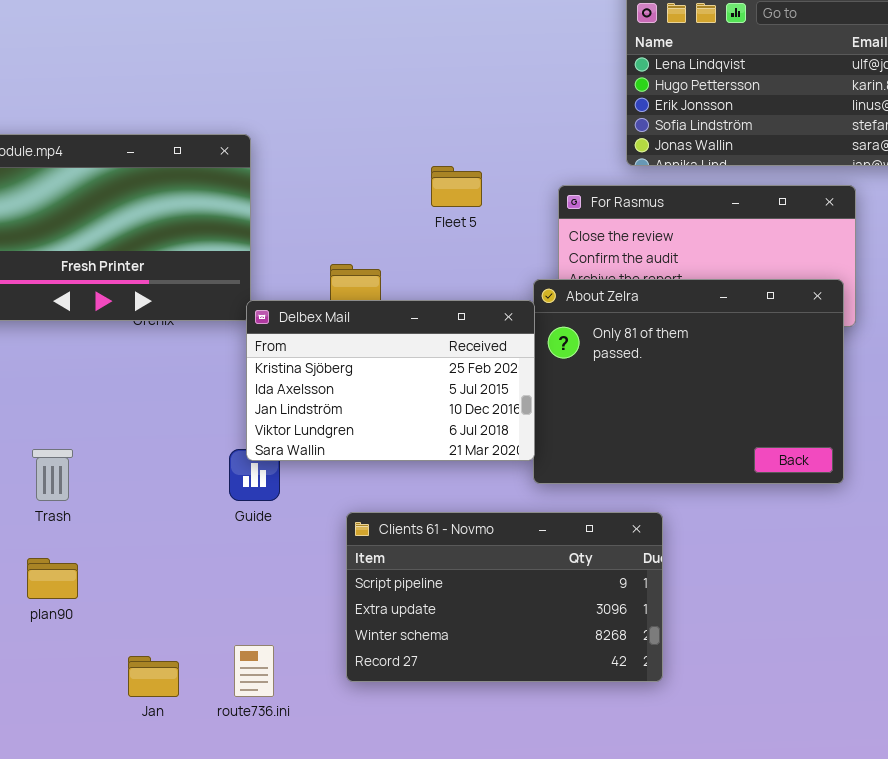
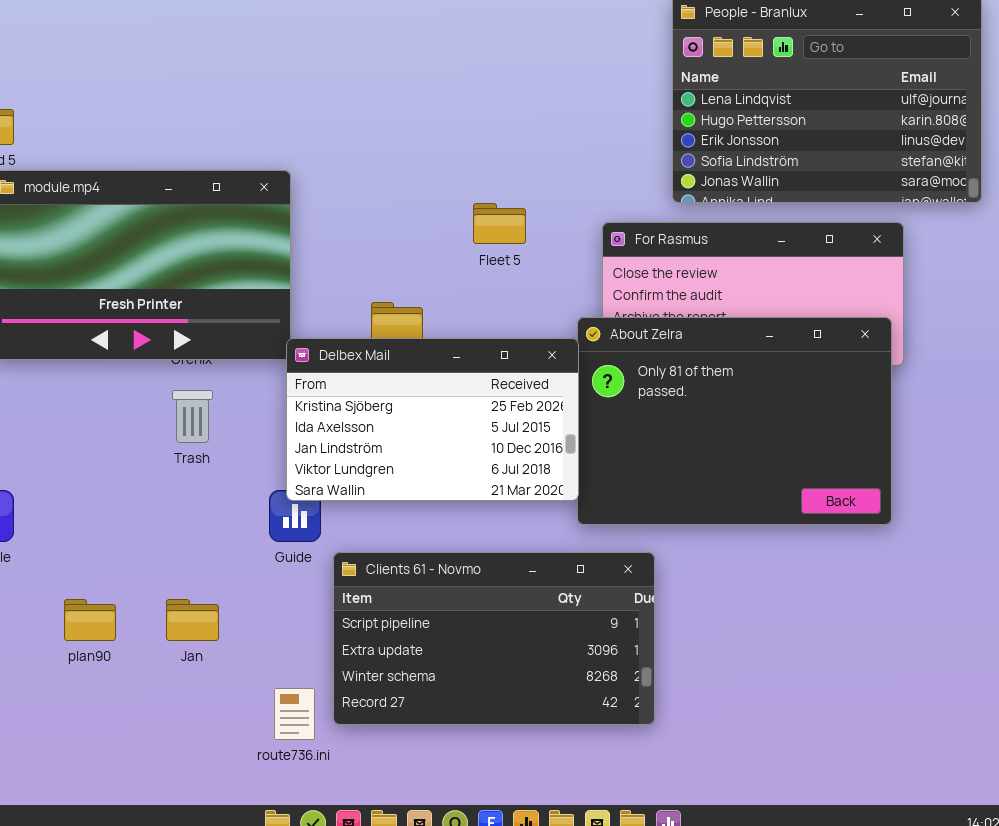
Trash: [32,449,73,501] -> [172,390,213,443], moved
Clients 61 - Novmo: [346,512,663,682] -> [333,552,655,725], moved
Jan: [128,656,179,697] -> [166,599,219,641], moved

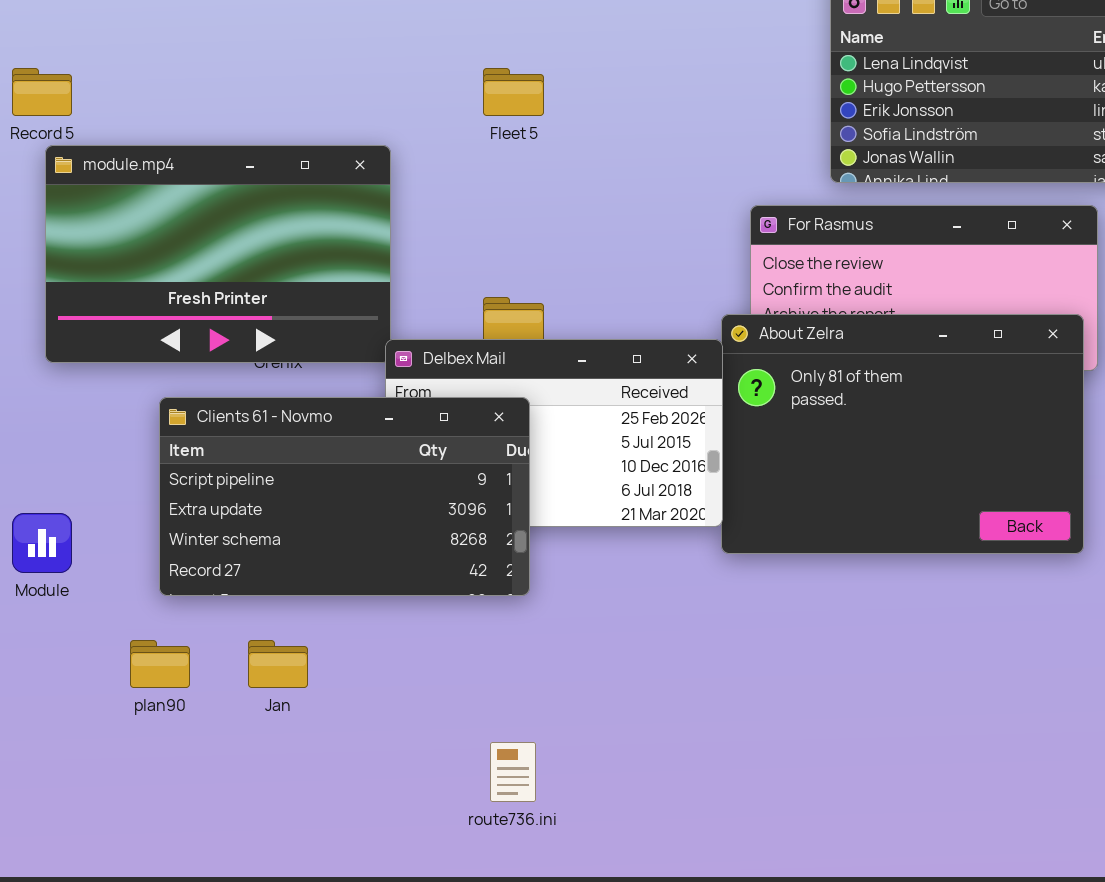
Fleet 5: [473,203,526,244] -> [483,68,544,116], moved
Clients 61 - Novmo: [333,552,655,725] -> [159,397,530,596], moved
route736.ini: [274,688,315,740] -> [490,742,536,802], moved

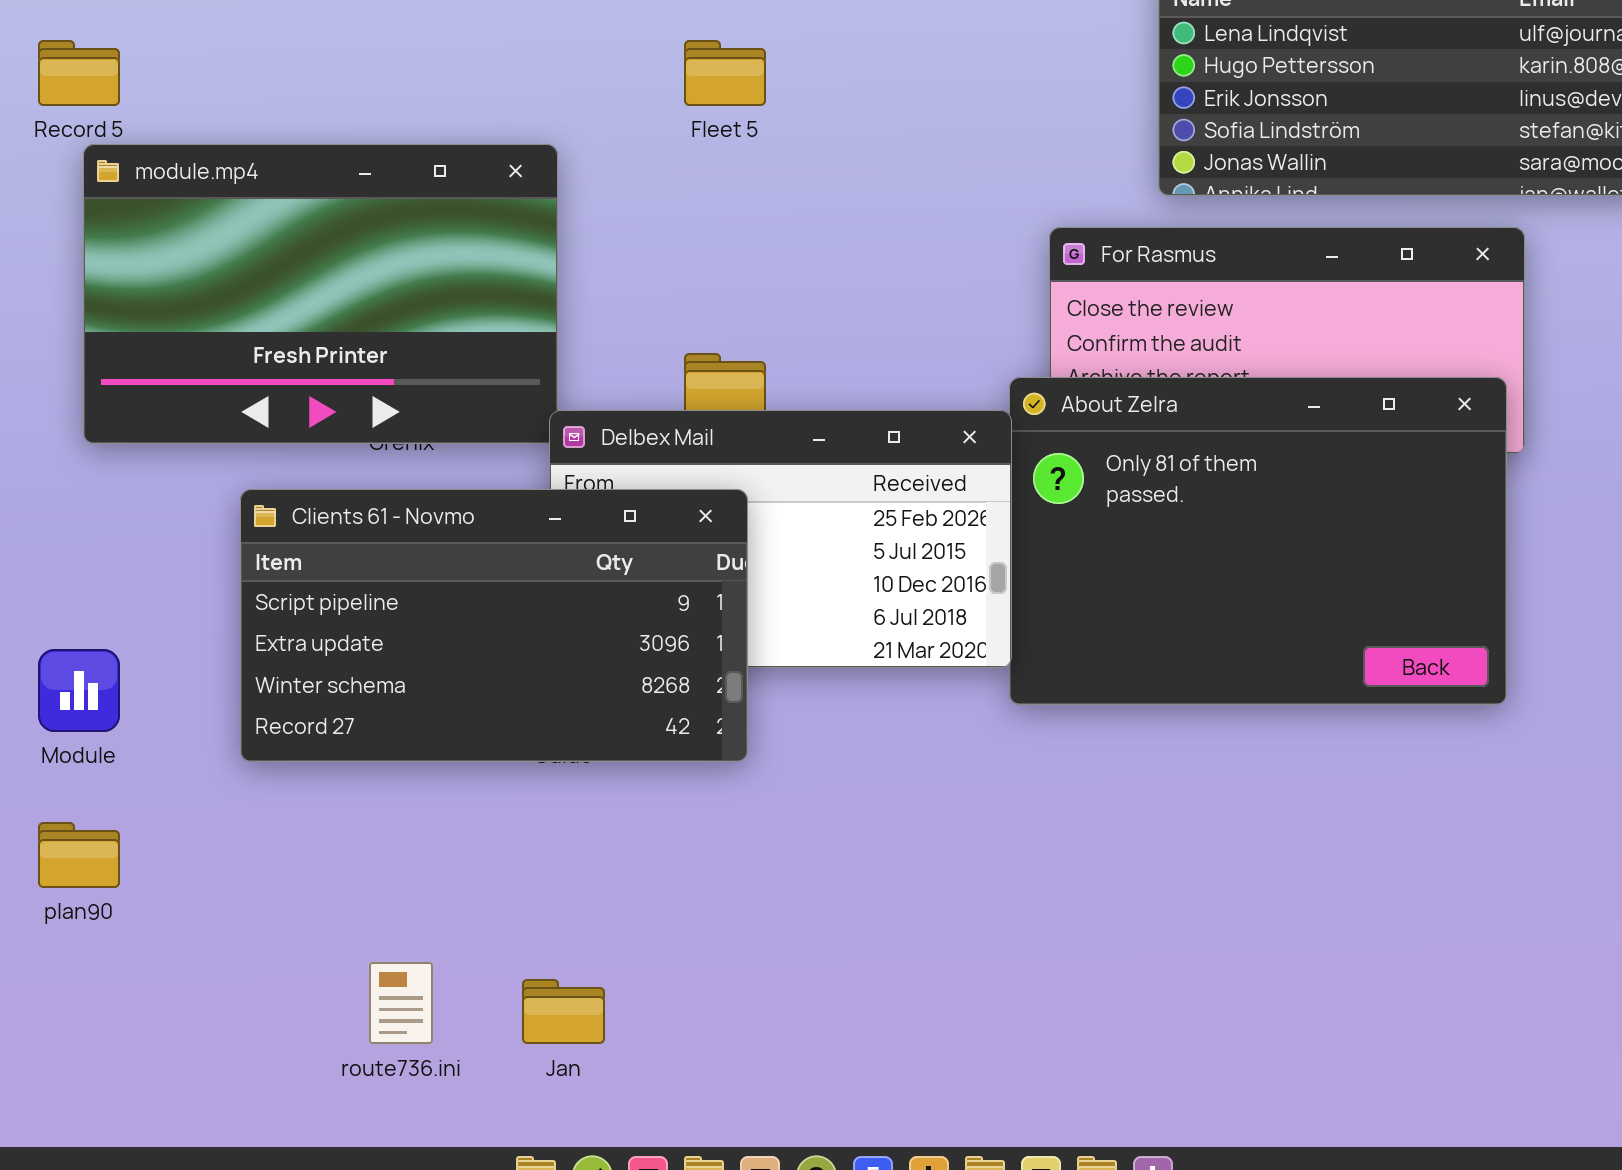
plan90: [130,640,190,688] -> [38,822,120,888], moved
Jan: [248,640,308,688] -> [522,979,605,1044], moved
route736.ini: [490,742,536,802] -> [369,962,433,1044], moved

